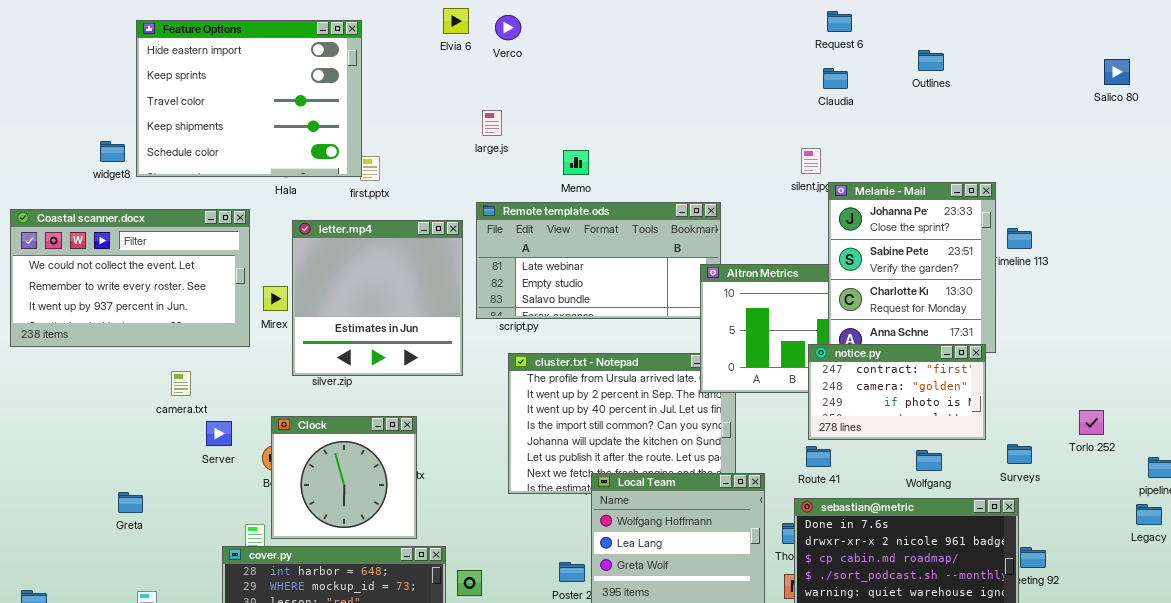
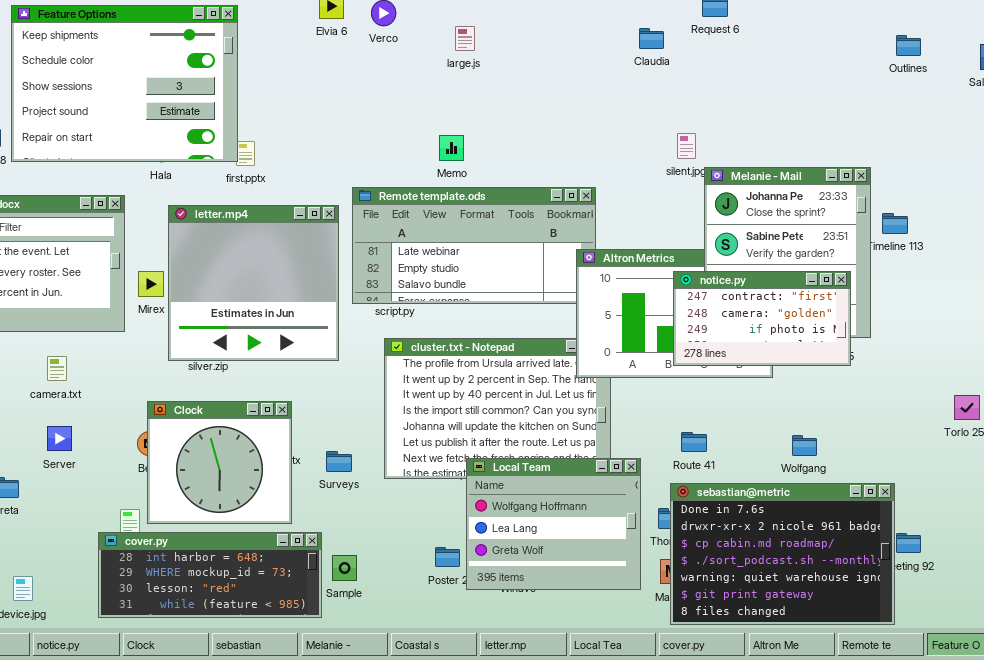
Feature Options: [136,20,362,177] -> [11,5,238,162], scrolled down 3 rows
Outlines: [918,50,944,71] -> [896,35,921,56], moved
Claudia: [823,68,848,89] -> [639,28,664,49], moved
large.js: [482,110,502,136] -> [455,26,475,51], moved
notice.py: [808,344,986,440] -> [673,271,851,366], moved
Server: [206,421,232,446] -> [47,426,72,451], moved
Surveys: [1007,444,1032,464] -> [326,451,352,472], moved

